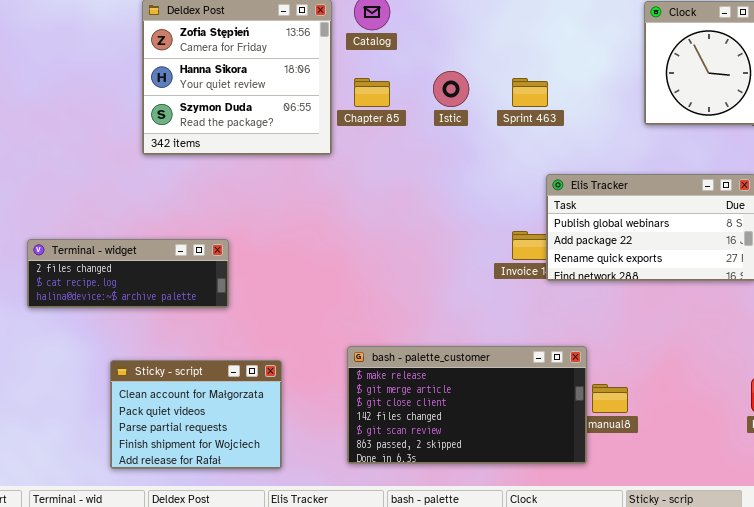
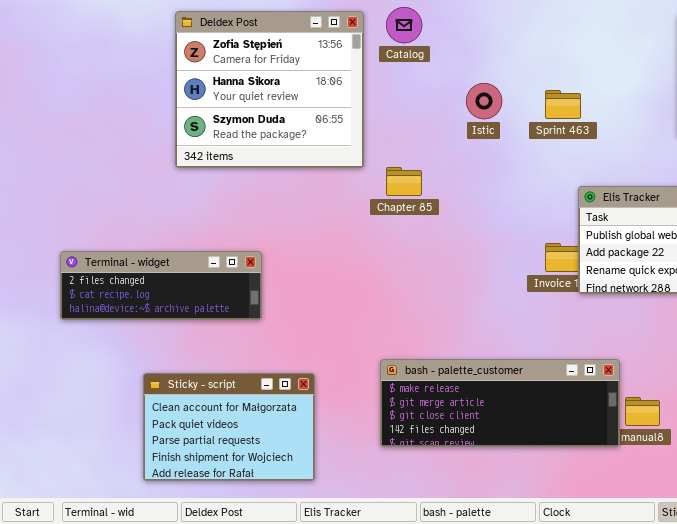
Chapter 85: [354,78,390,107] -> [386,167,422,196], moved
bash - palette_customer: [347,346,587,464] -> [380,359,620,447], resized

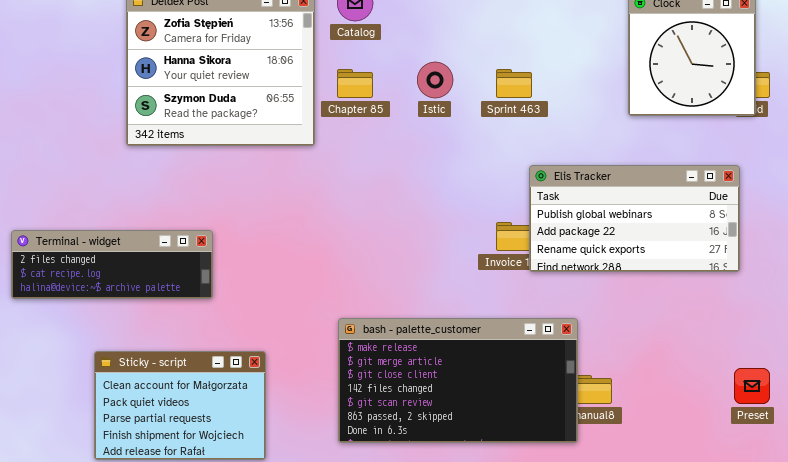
Chapter 85: [386,167,422,196] -> [337,69,373,98], moved
bash - palette_customer: [380,359,620,447] -> [338,318,578,443], moved, resized

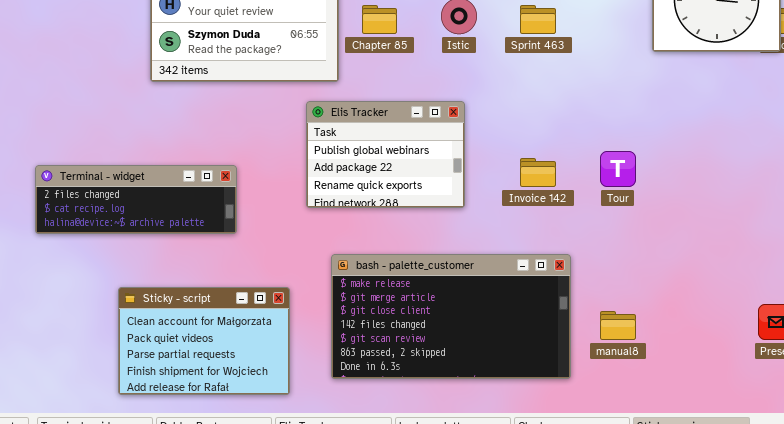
Elis Tracker: [529,165,740,272] -> [306,101,465,208], moved, resized
bash - palette_customer: [338,318,578,443] -> [331,254,571,379], moved

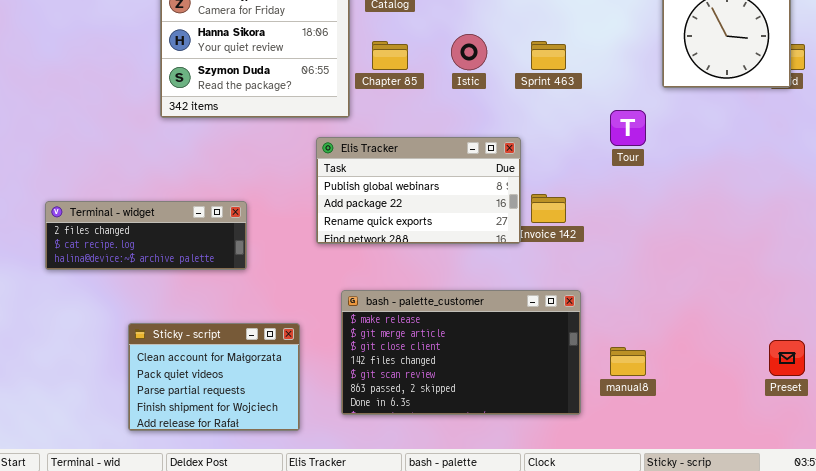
Elis Tracker: [306,101,465,208] -> [316,137,521,244], resized
Tour: [600,151,636,187] -> [610,110,646,146], moved

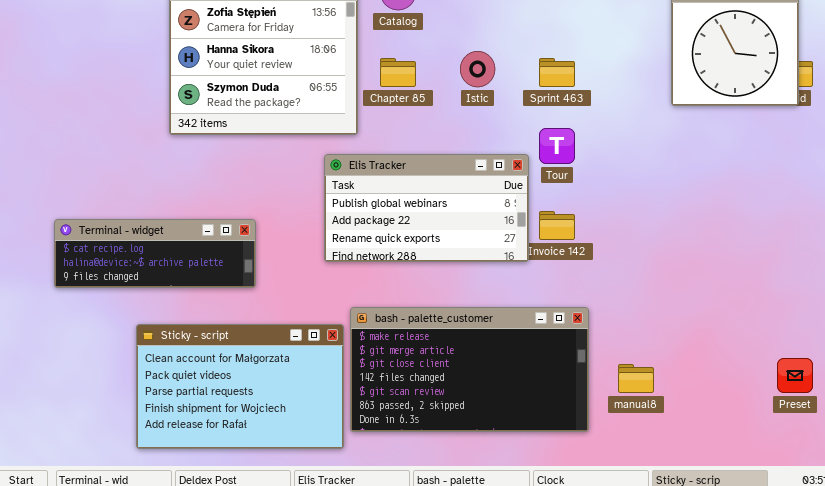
Tour: [610,110,646,146] -> [539,128,575,164], moved
Terminal - widget: [45,201,247,270] -> [54,219,256,288], scrolled down 1 row
Sticky - script: [128,323,300,431] -> [136,324,344,449], resized

